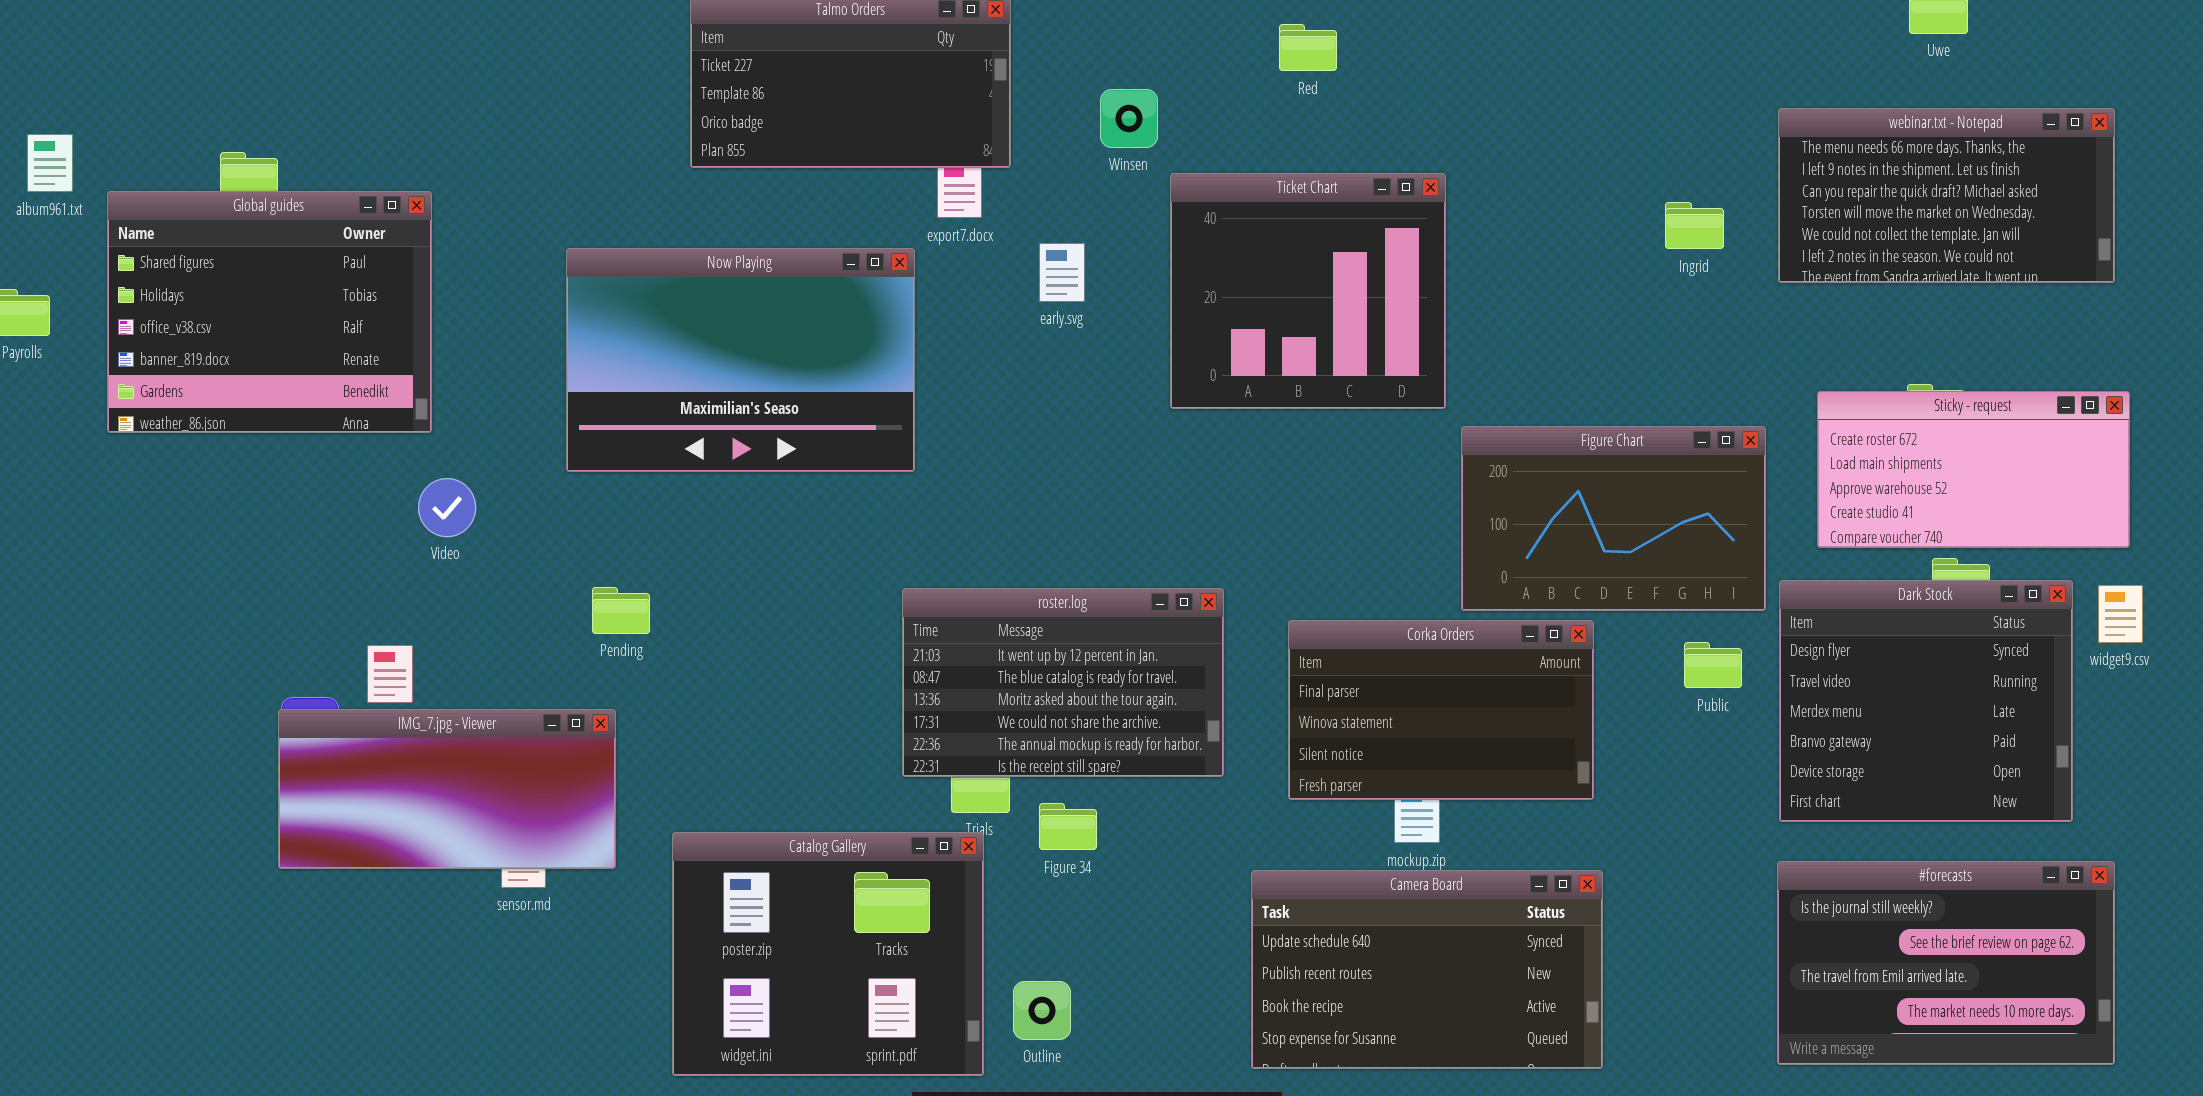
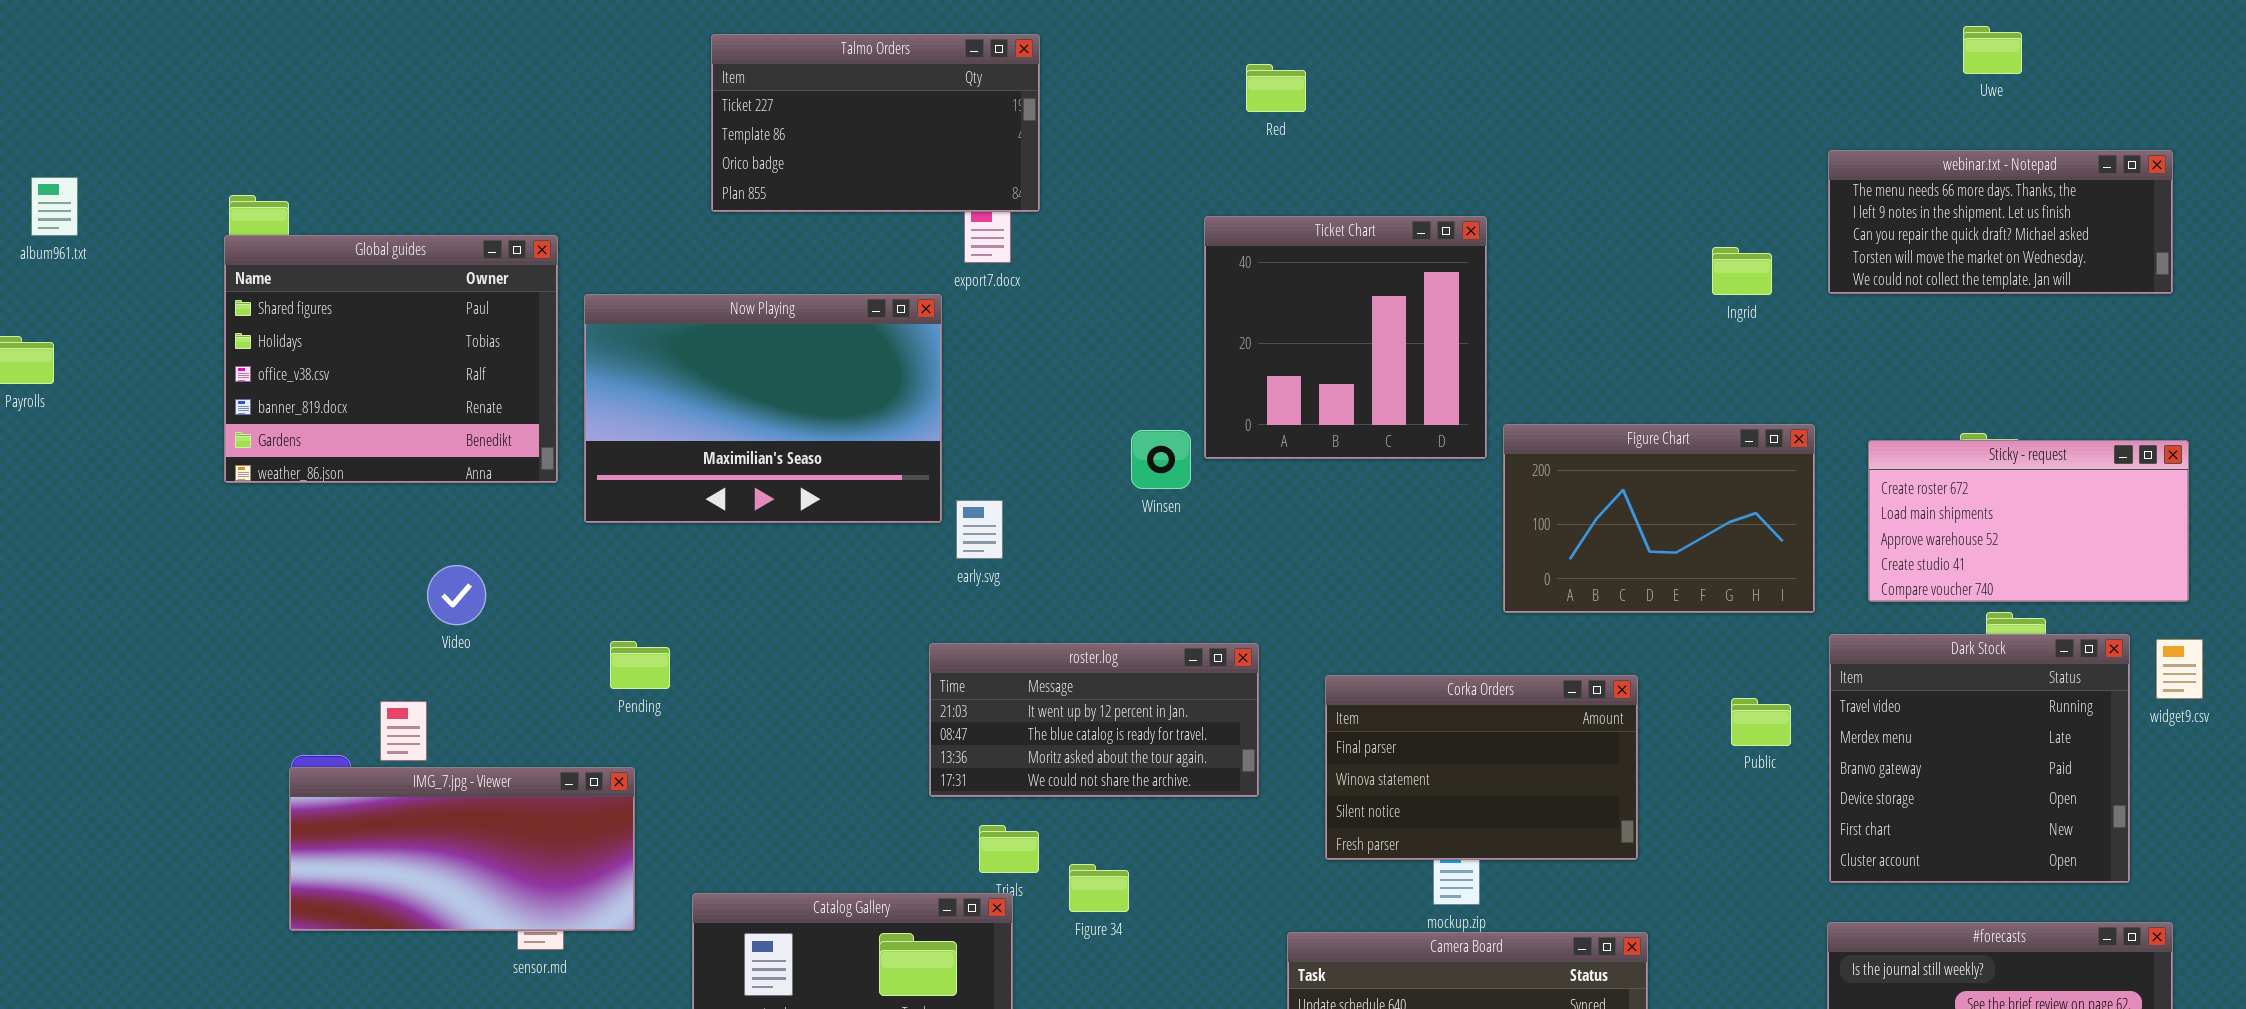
Red: [1279,24,1337,71] -> [1246,64,1306,112], moved
Winsen: [1100,89,1158,148] -> [1131,430,1191,489], moved
webinar.txt - Notepad: [1778,108,2115,283] -> [1828,150,2173,294], resized
Global guides: [107,191,432,433] -> [224,235,558,483], moved
early.svg: [1039,243,1085,302] -> [956,500,1003,559], moved
Figure Chart: [1461,426,1766,611] -> [1503,424,1815,613], moved
Video: [418,478,476,537] -> [427,565,486,625], moved
Dark Stock: [1779,580,2073,822] -> [1829,634,2130,883], scrolled down 1 row
roster.log: [902,588,1224,777] -> [929,643,1259,797], resized

